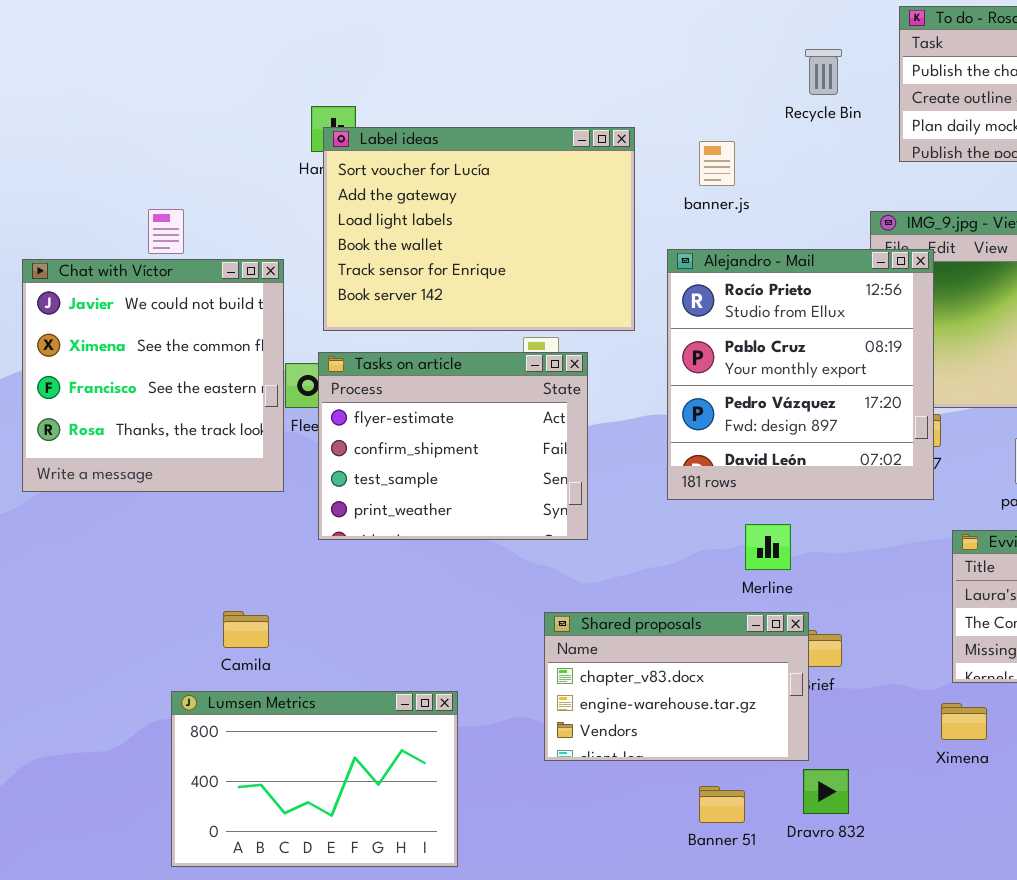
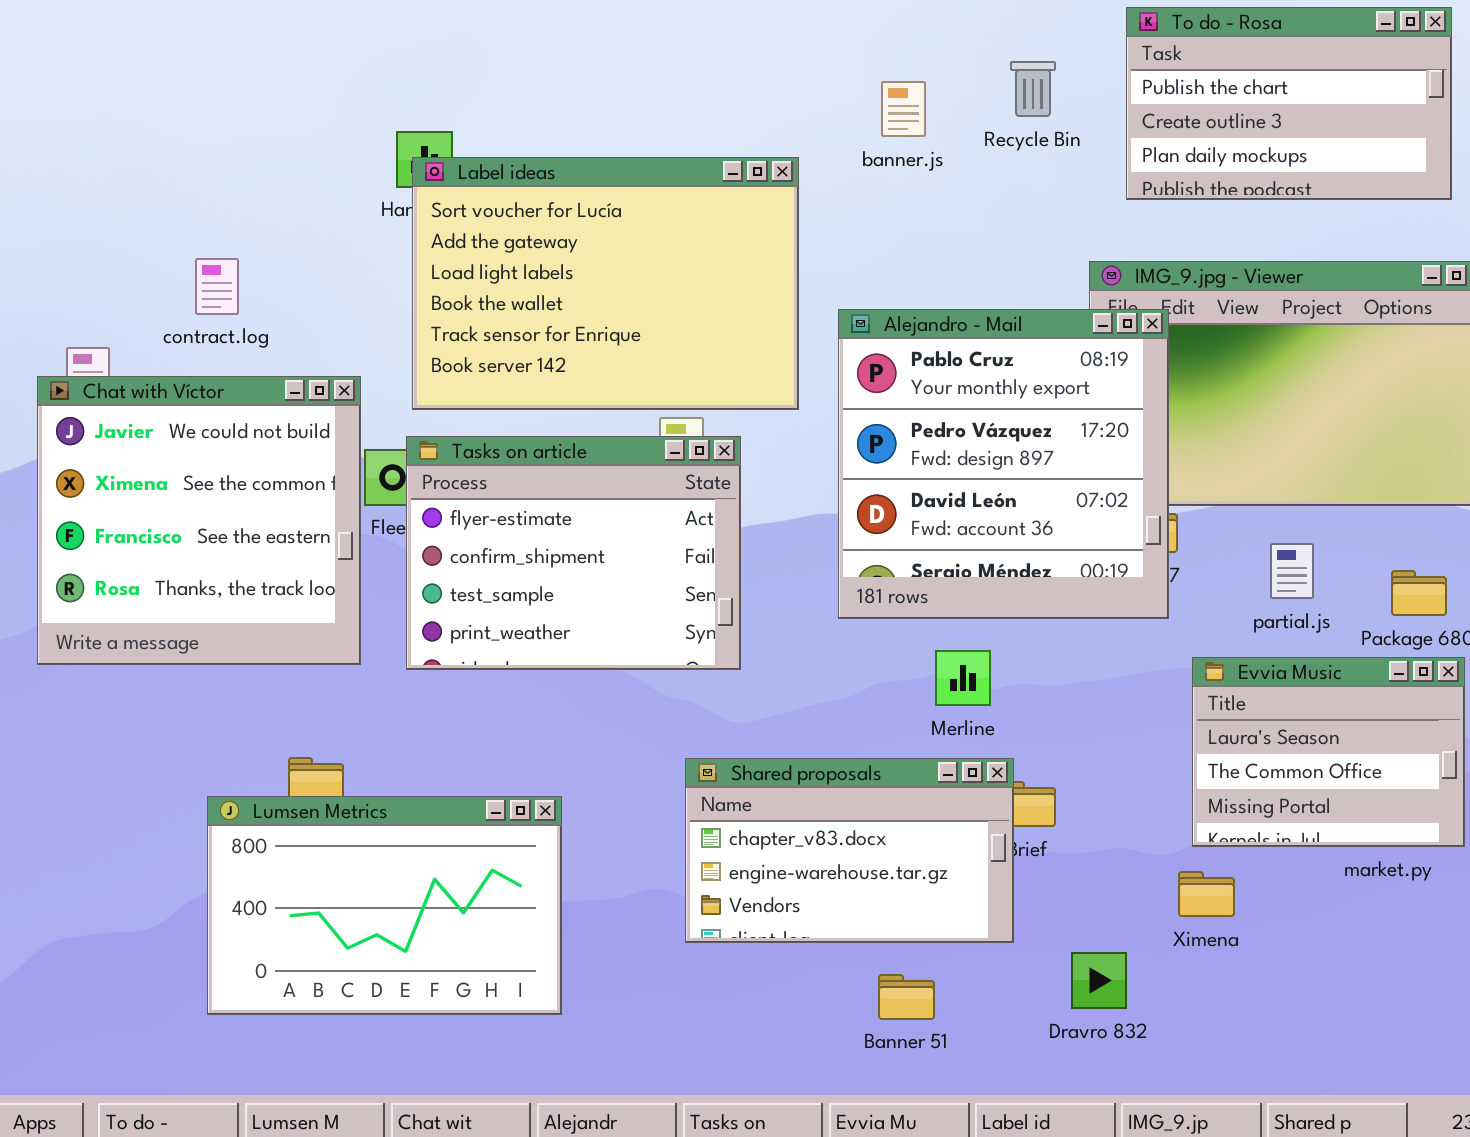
banner.js: [699,141,735,186] -> [881,81,926,137], moved
Alejandro - Mail: [667,249,934,500] -> [838,309,1169,619], scrolled down 1 row
Chat with Víctor: [22,259,284,492] -> [37,376,361,665], moved
Lumsen Metrics: [171,691,458,867] -> [207,796,562,1015], moved
Dravro 832: [803,769,849,814] -> [1071,952,1127,1009], moved

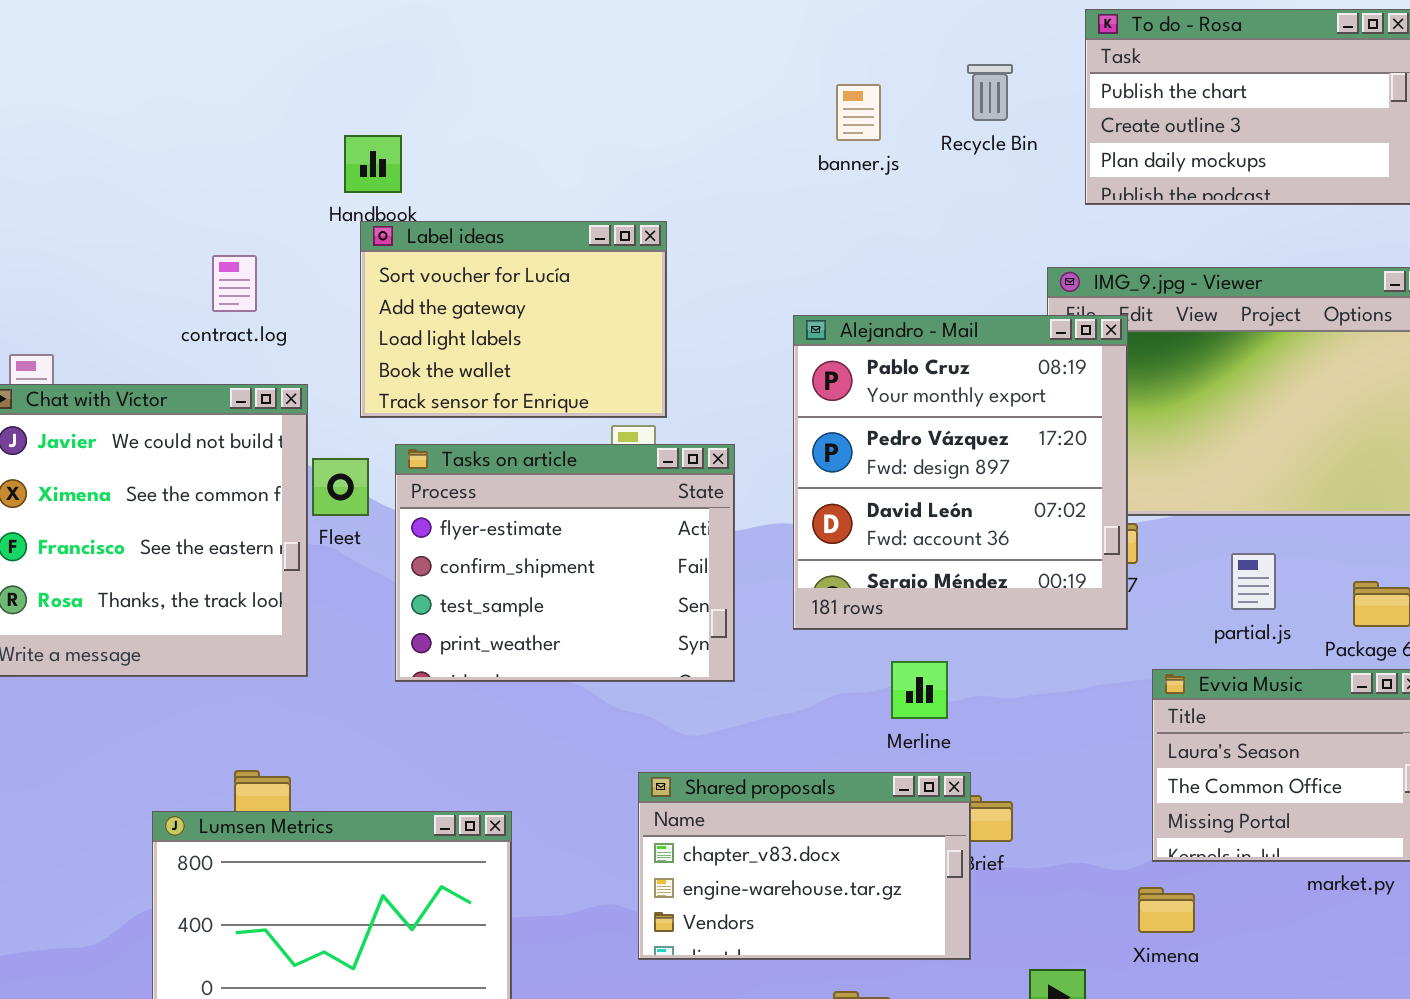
Label ideas: [412,157,799,410] -> [360,221,667,418], resized
contract.log: [195,258,239,315] -> [212,255,257,312], moved
Tasks on article: [406,436,741,670] -> [395,444,735,682], moved

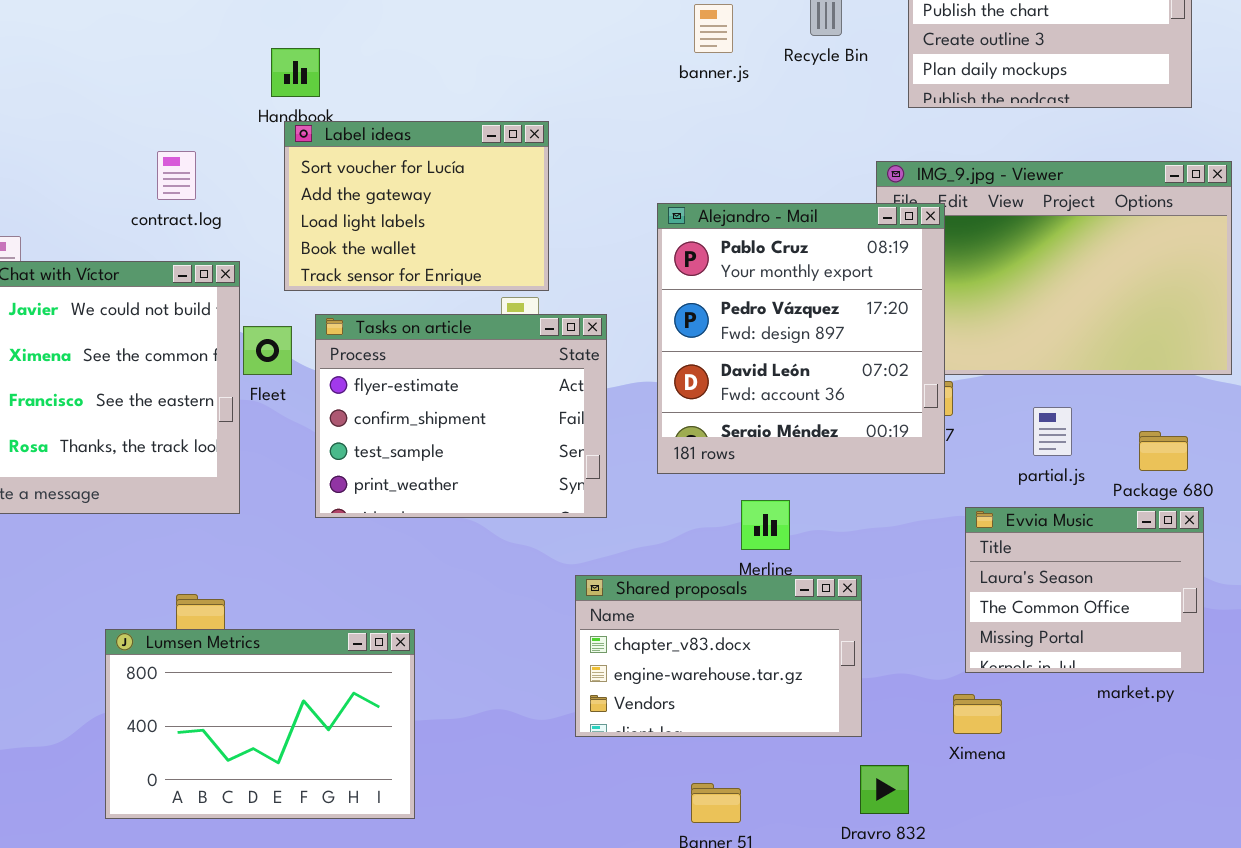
Shared proposals: [638,772,971,960] -> [575,575,862,737], moved

